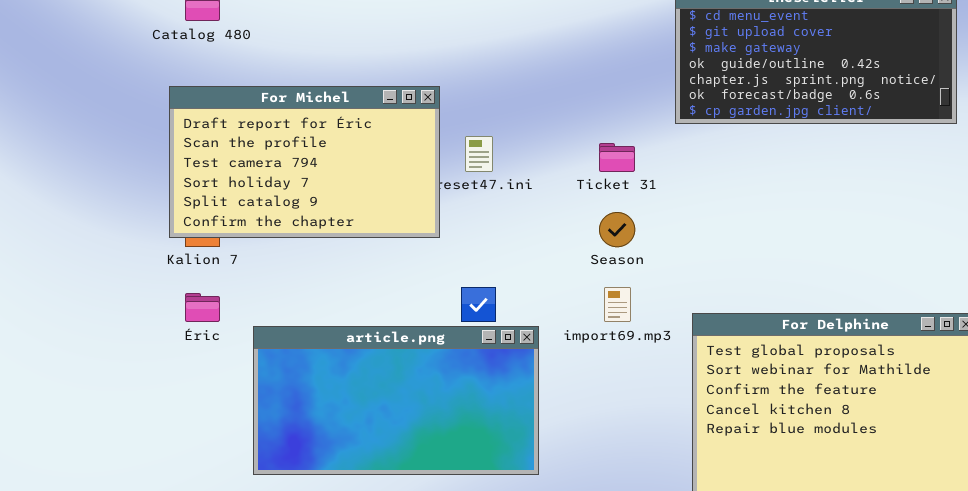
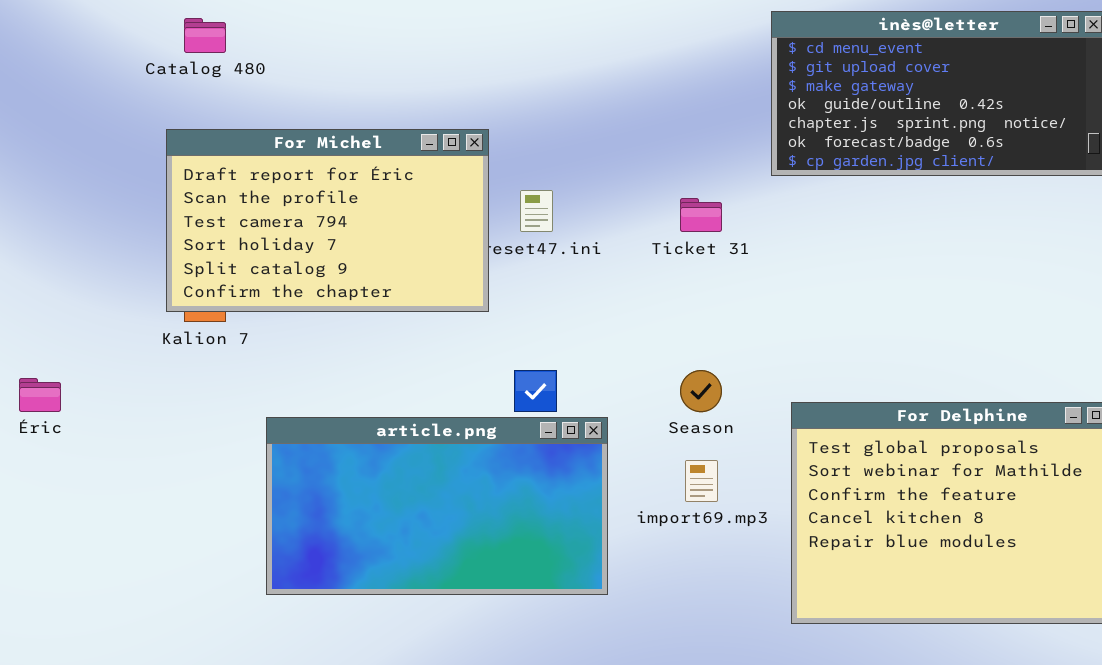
Season: [599,212,635,247] -> [680,370,722,412], moved
import69.mp3: [604,287,631,322] -> [685,460,718,502], moved
Éric: [185,293,220,322] -> [19,378,61,412], moved

